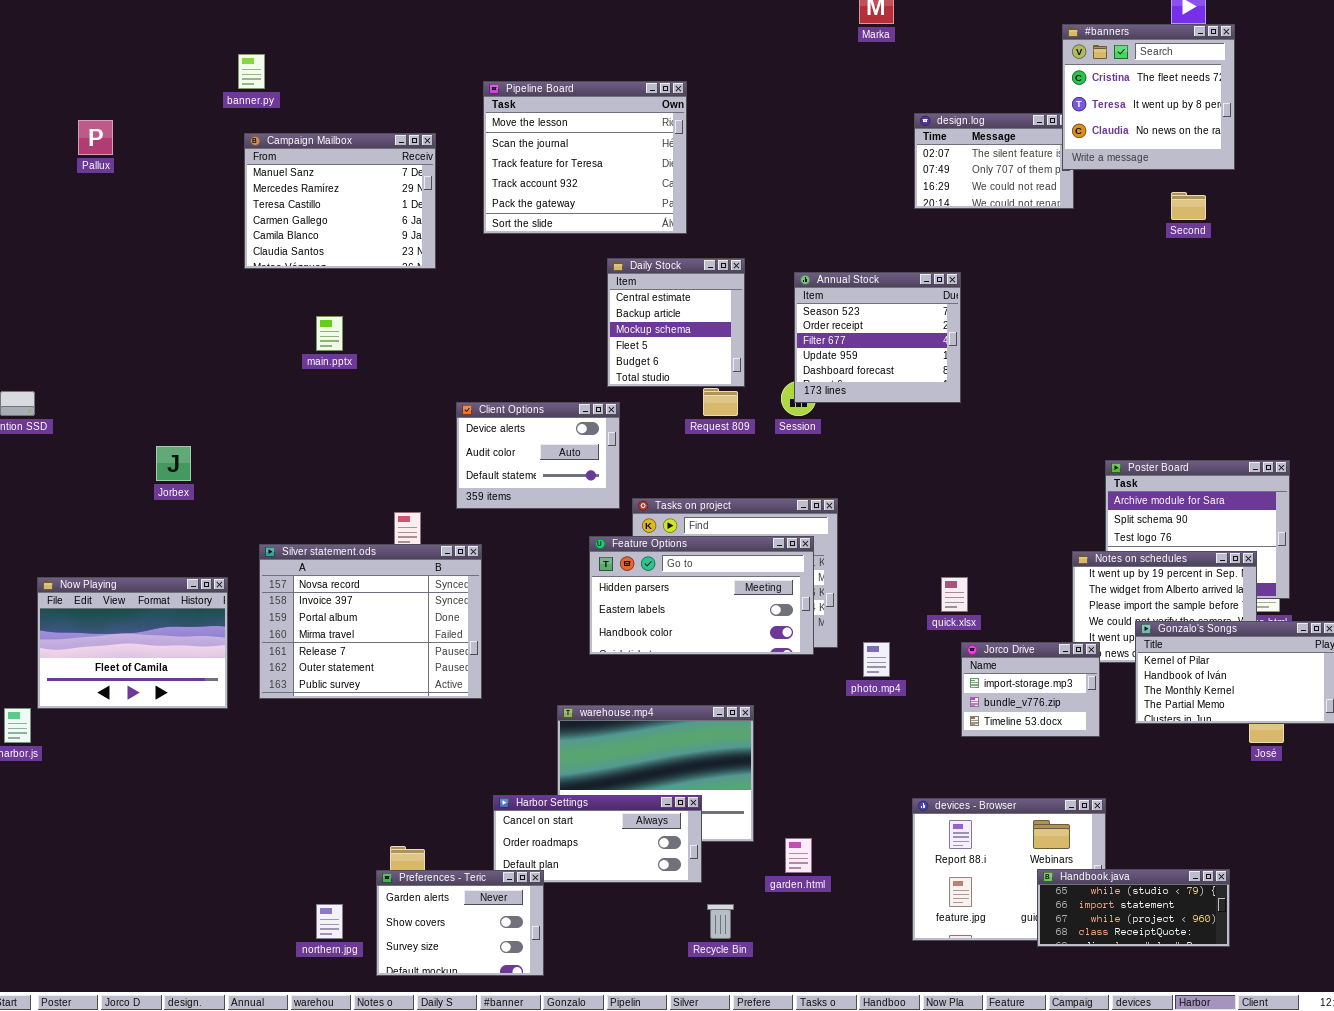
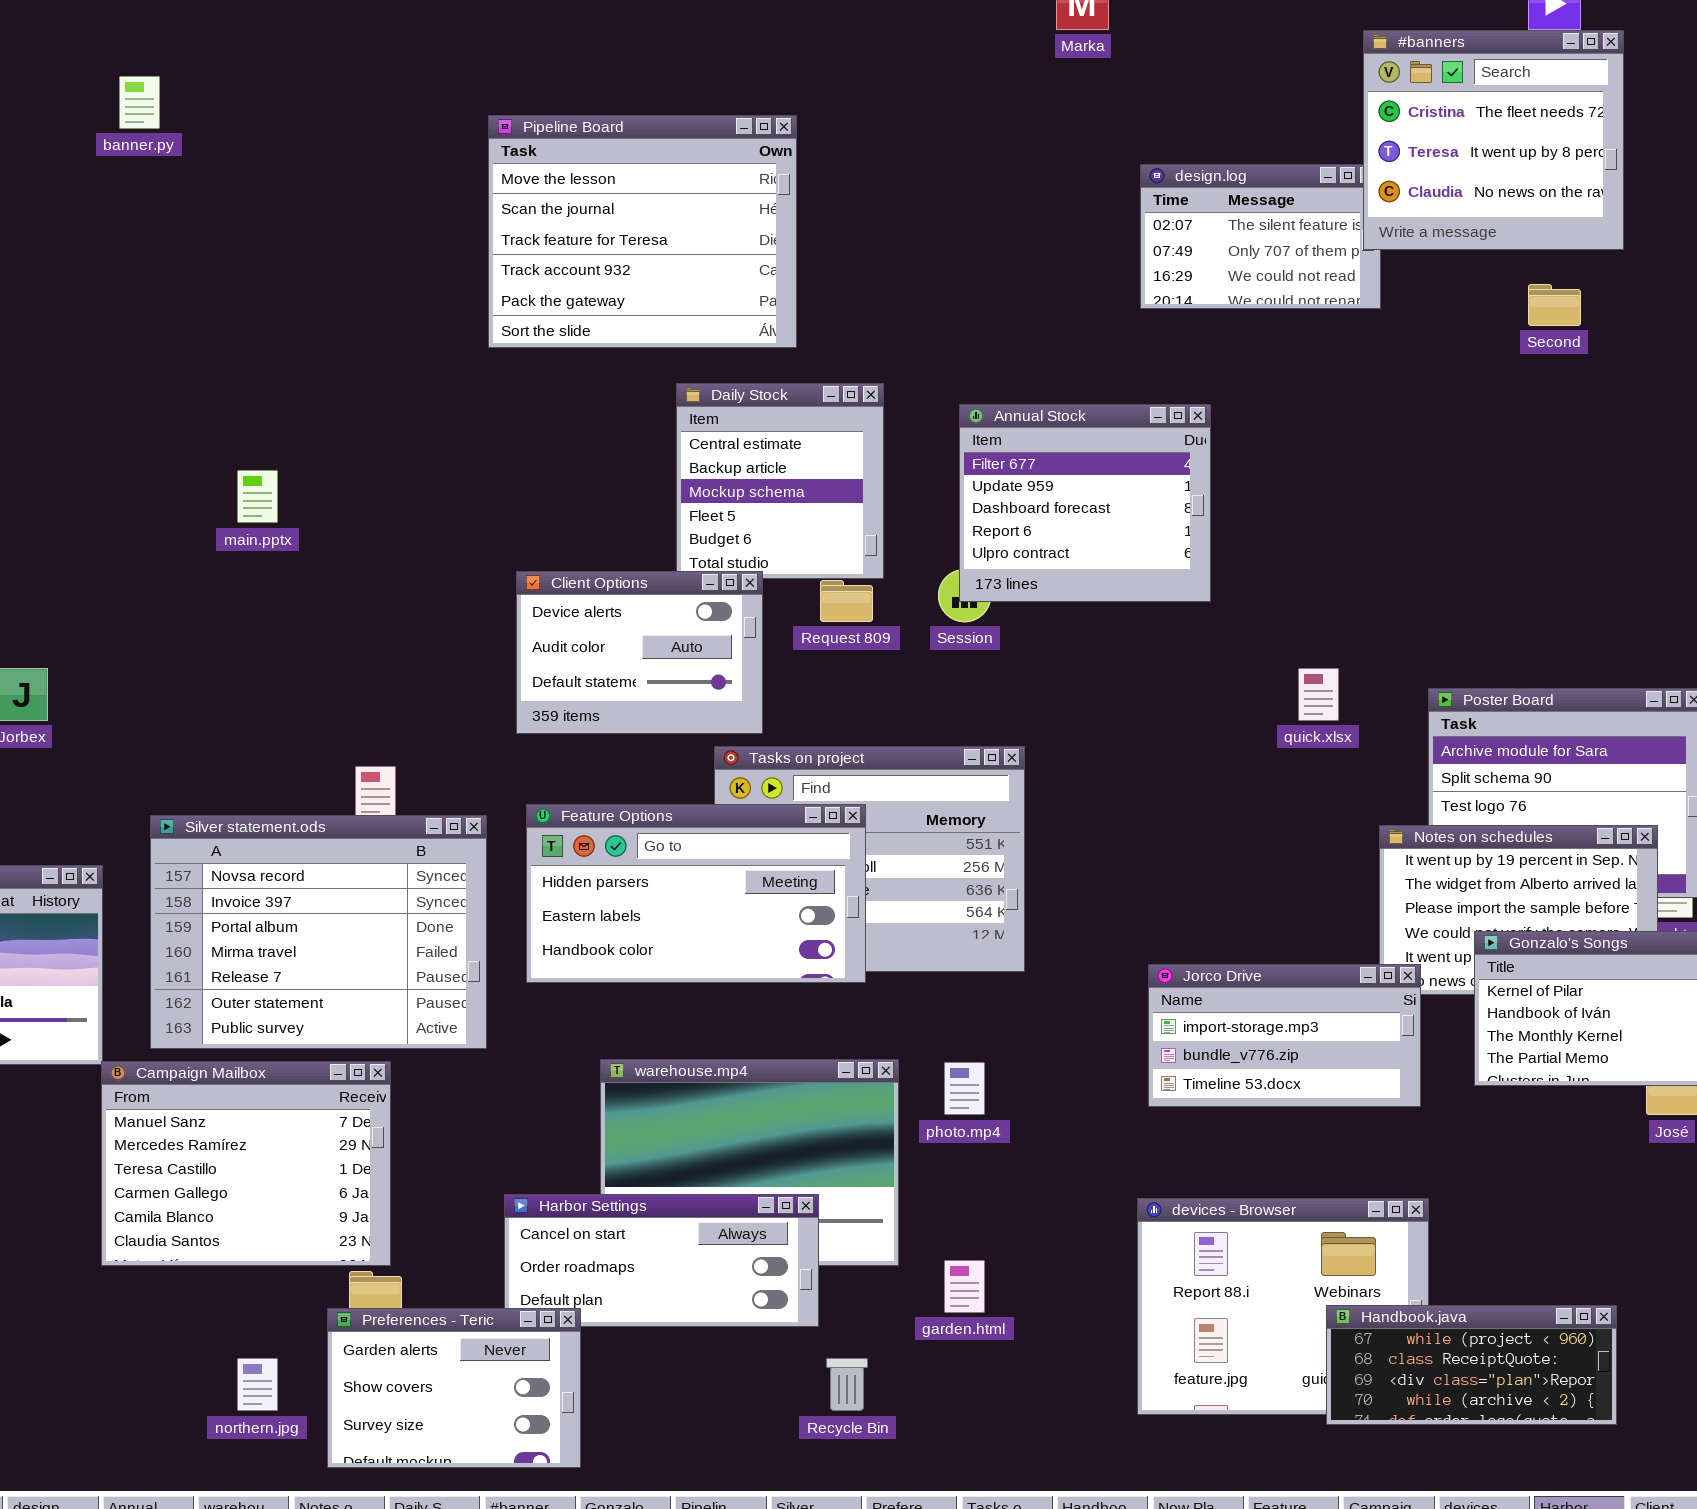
Campaign Mailbox: [244,133,436,269] -> [101,1061,391,1266], moved
Annual Stock: [794,272,961,403] -> [959,404,1211,602], scrolled down 2 rows
Client Options: [456,402,620,509] -> [516,571,763,734], moved
Feature Options: [589,536,814,655] -> [526,804,866,983], moved
quick.xlsx: [941,577,968,612] -> [1298,668,1339,721], moved
photo.mp4: [863,642,890,677] -> [944,1062,985,1115], moved
Jorco Drive: [961,642,1100,737] -> [1148,964,1421,1107], resized
Handbook.java: [1037,869,1230,947] -> [1326,1305,1617,1425], scrolled down 2 rows

